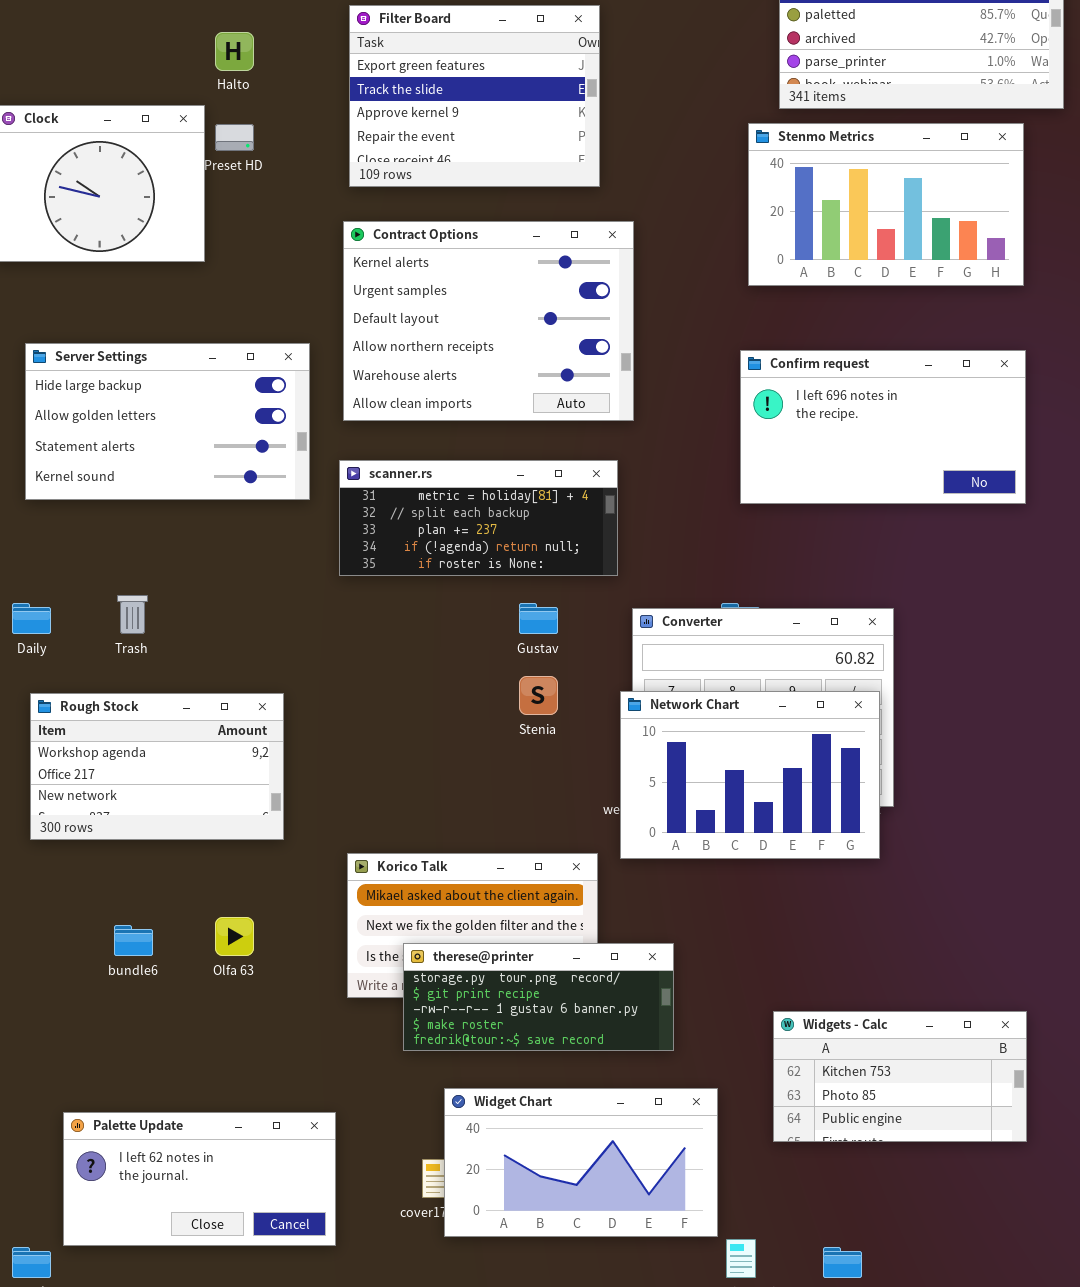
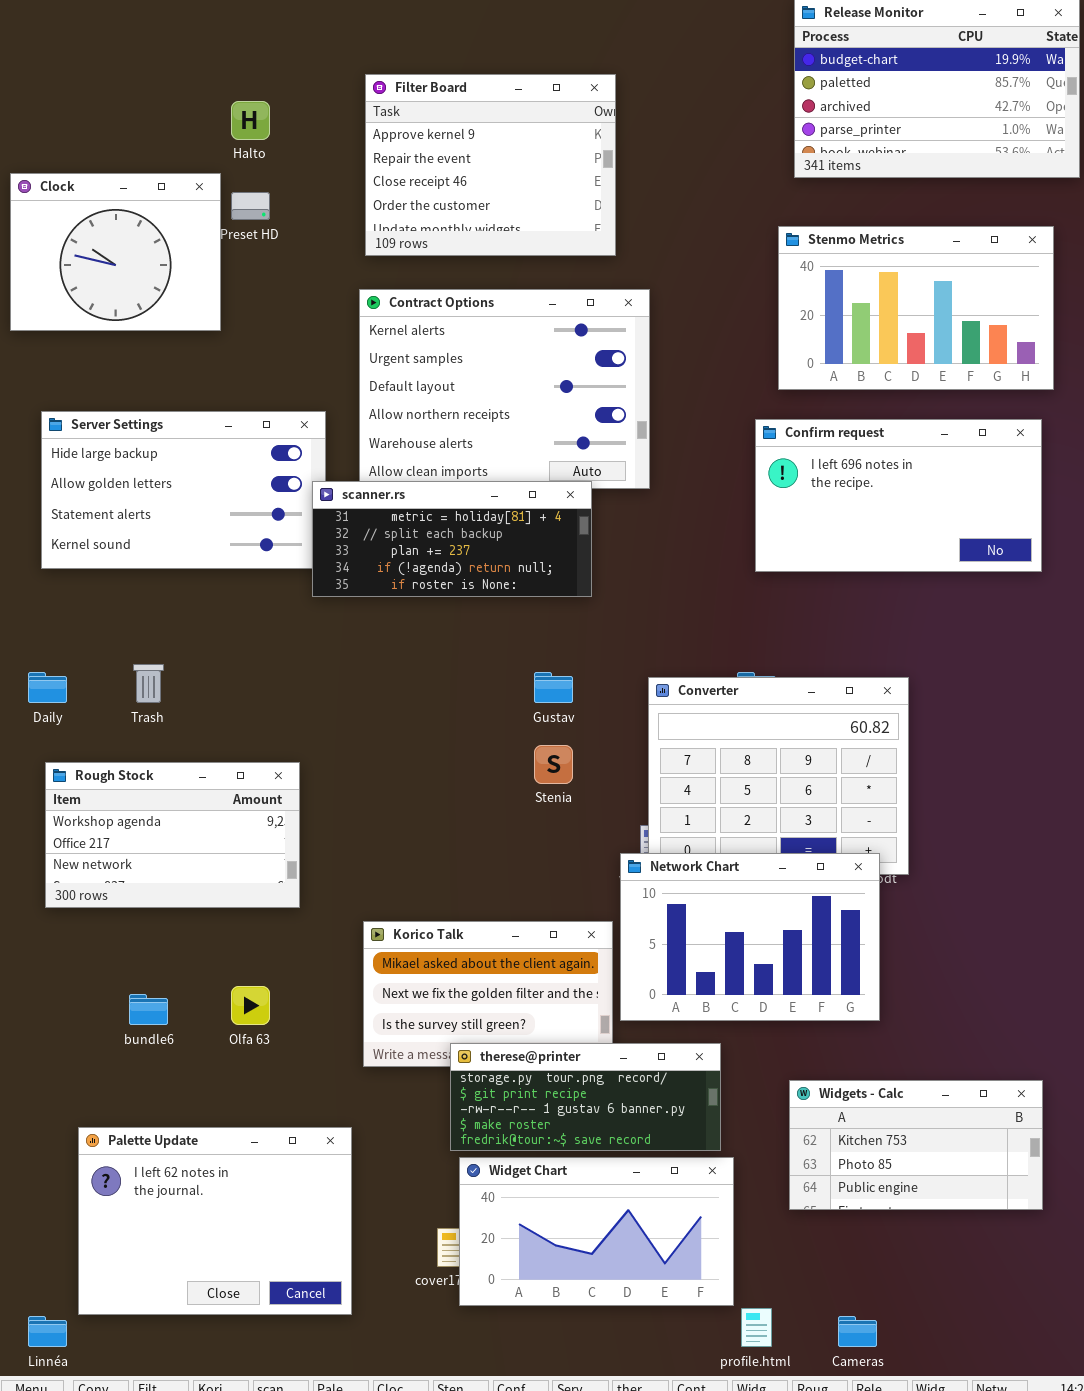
Filter Board: [349,5,600,187] -> [365,74,616,256], scrolled down 2 rows
Stenmo Metrics: [748,123,1024,286] -> [778,226,1054,390], moved
scanner.rs: [339,460,618,576] -> [312,481,592,597], moved
Network Chart: [620,691,880,859] -> [620,853,880,1021], moved
therese@printer: [403,943,674,1051] -> [450,1043,721,1151], moved
Palette Update: [63,1112,336,1246] -> [78,1127,352,1315], resized

